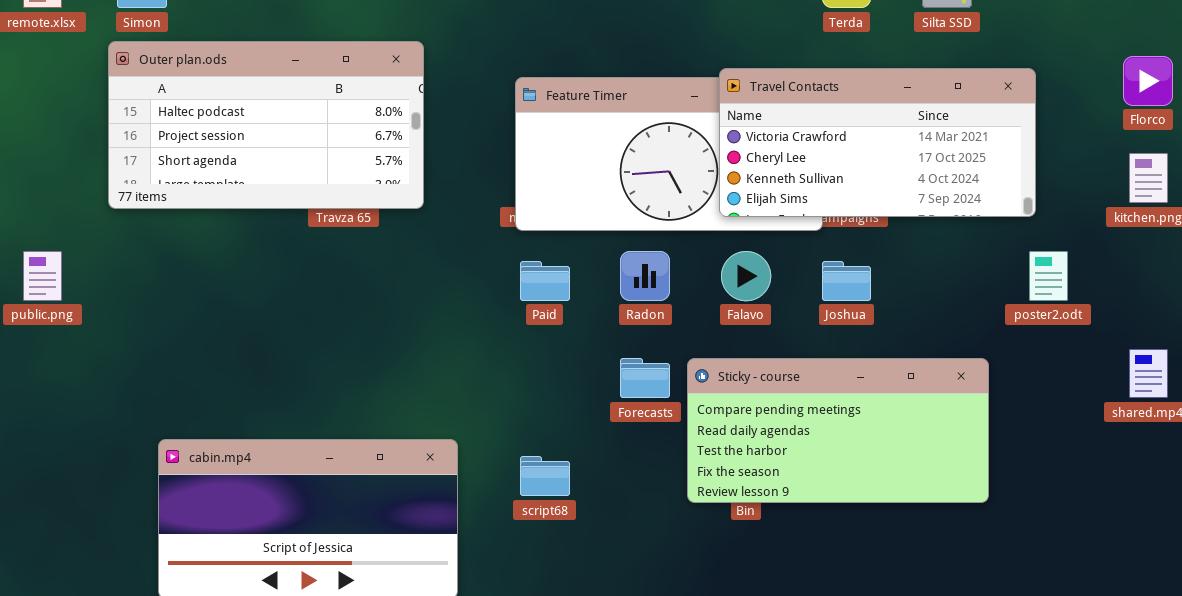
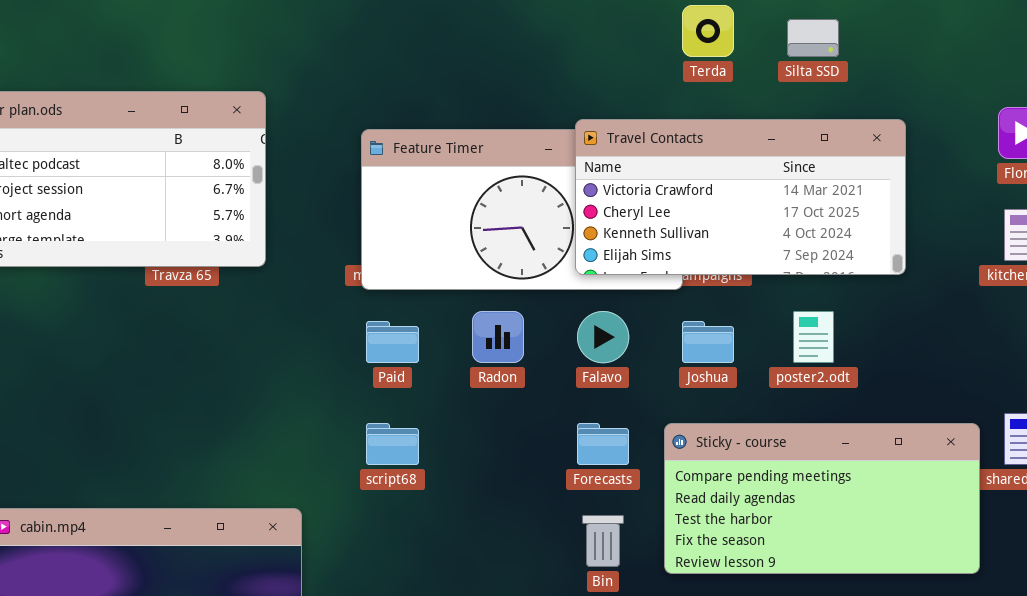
poster2.odt: [1029,251,1068,301] -> [793,311,834,363], moved
Forecasts: [620,358,670,398] -> [577,423,629,465], moved
Sticky - course: [687,358,989,503] -> [664,423,980,574], moved
script68: [520,456,570,496] -> [366,423,419,465], moved

